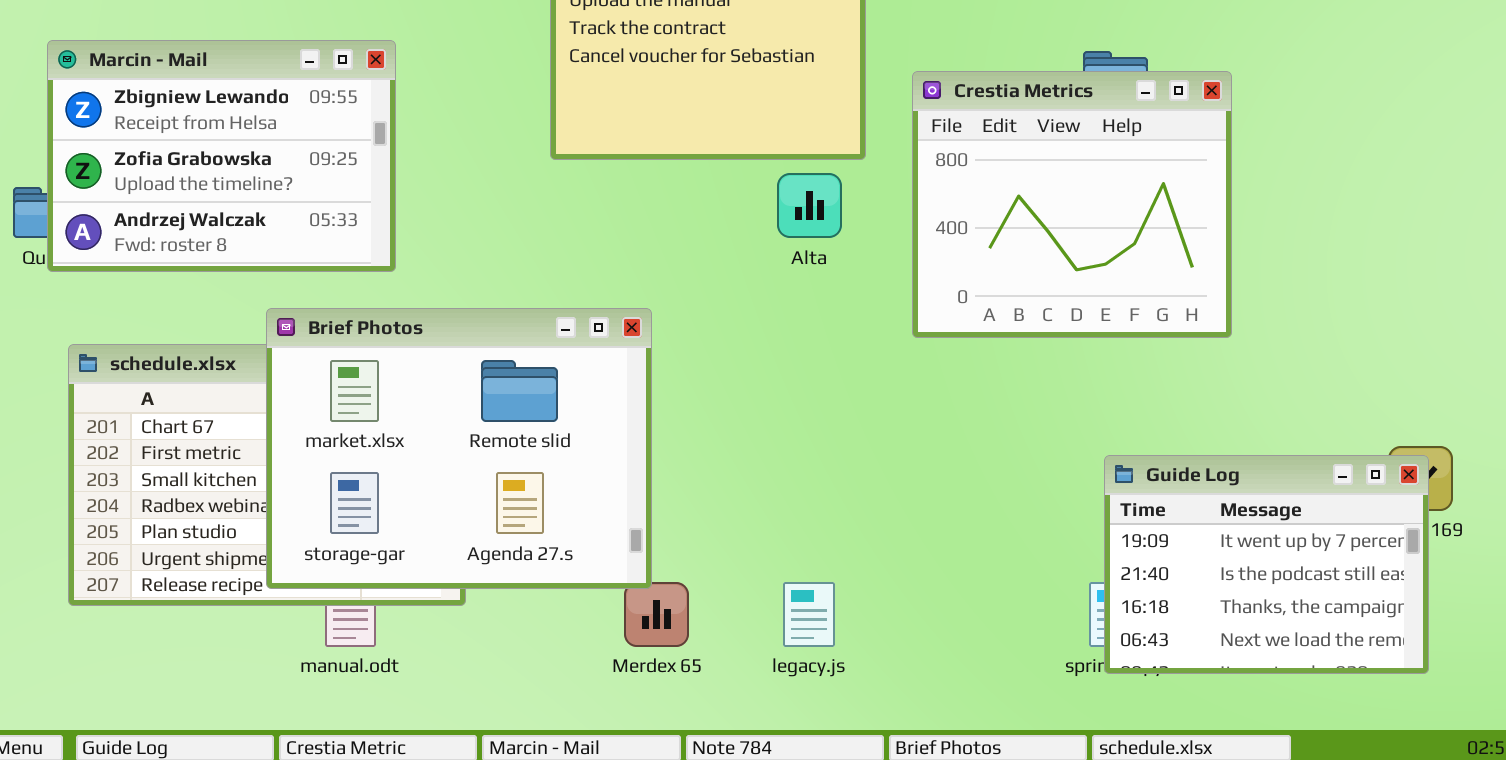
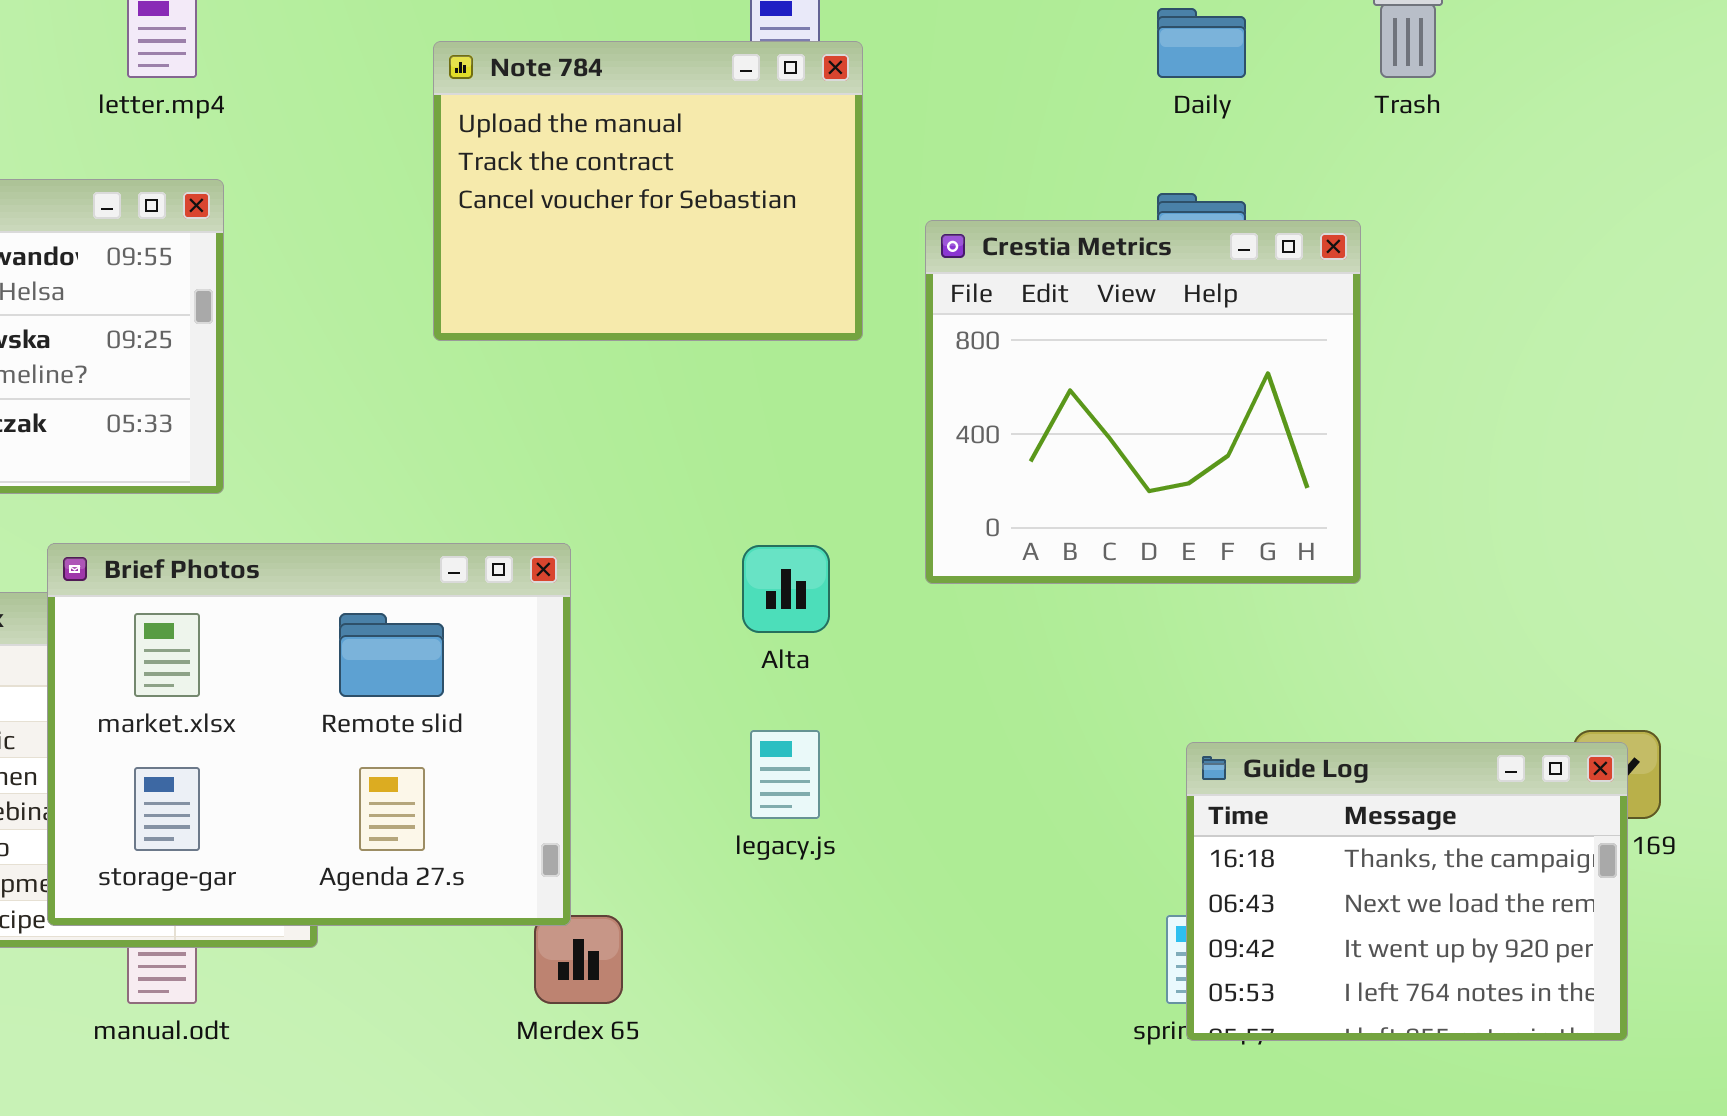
Alta: [777,173,842,238] -> [742,545,830,633], moved
Guide Log: [1104,455,1429,674] -> [1186,742,1628,1041], scrolled down 2 rows
legacy.js: [783,582,835,647] -> [750,730,820,819], moved

